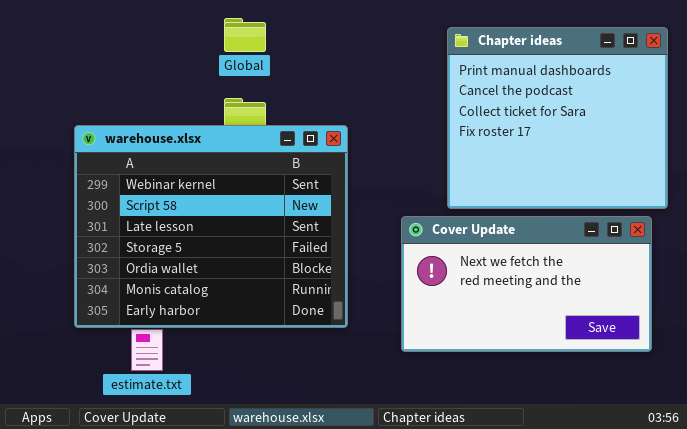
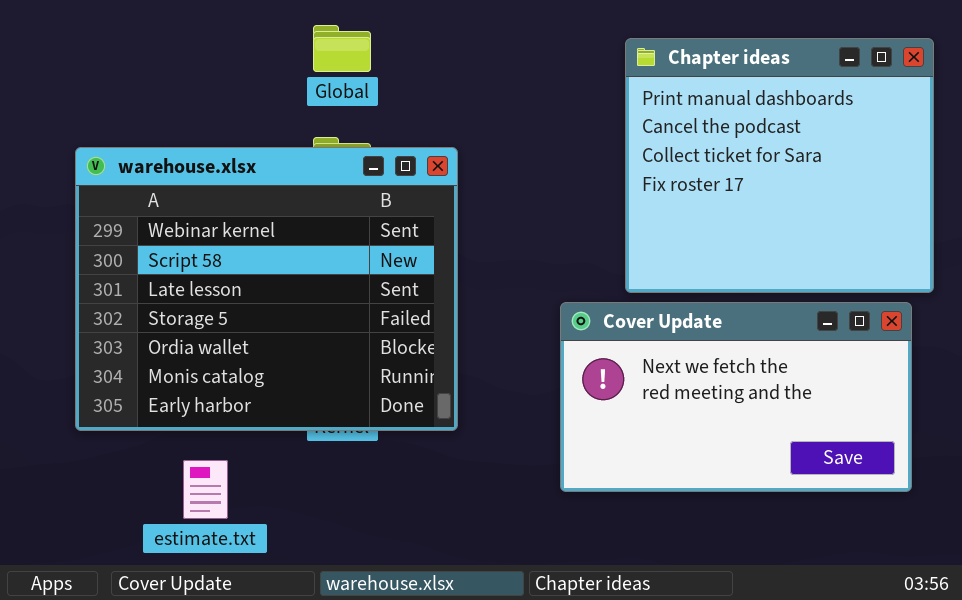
warehouse.xlsx: [74,125,348,328] -> [75,147,458,431], moved

